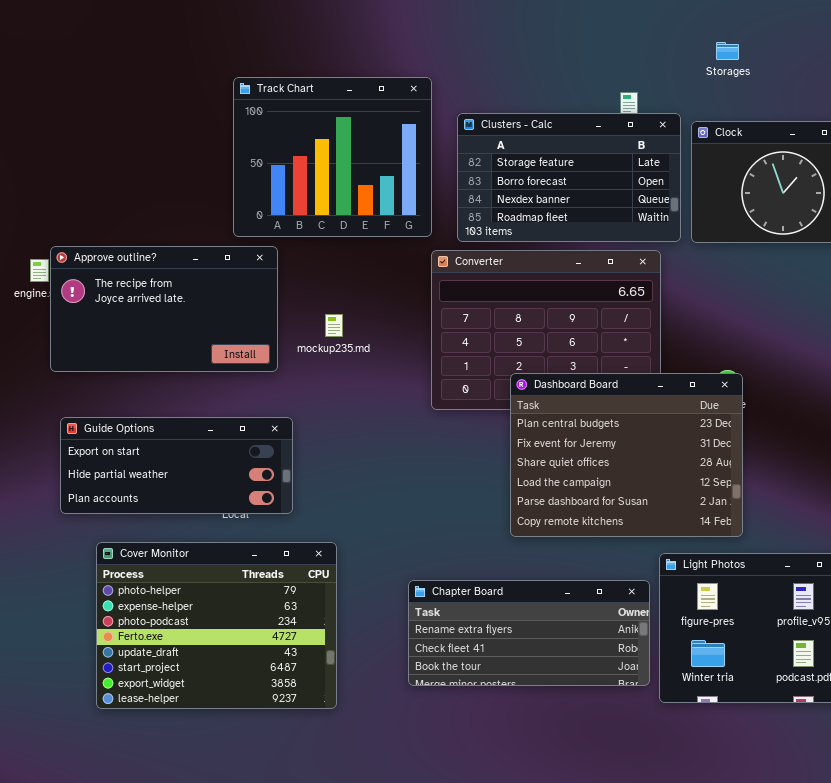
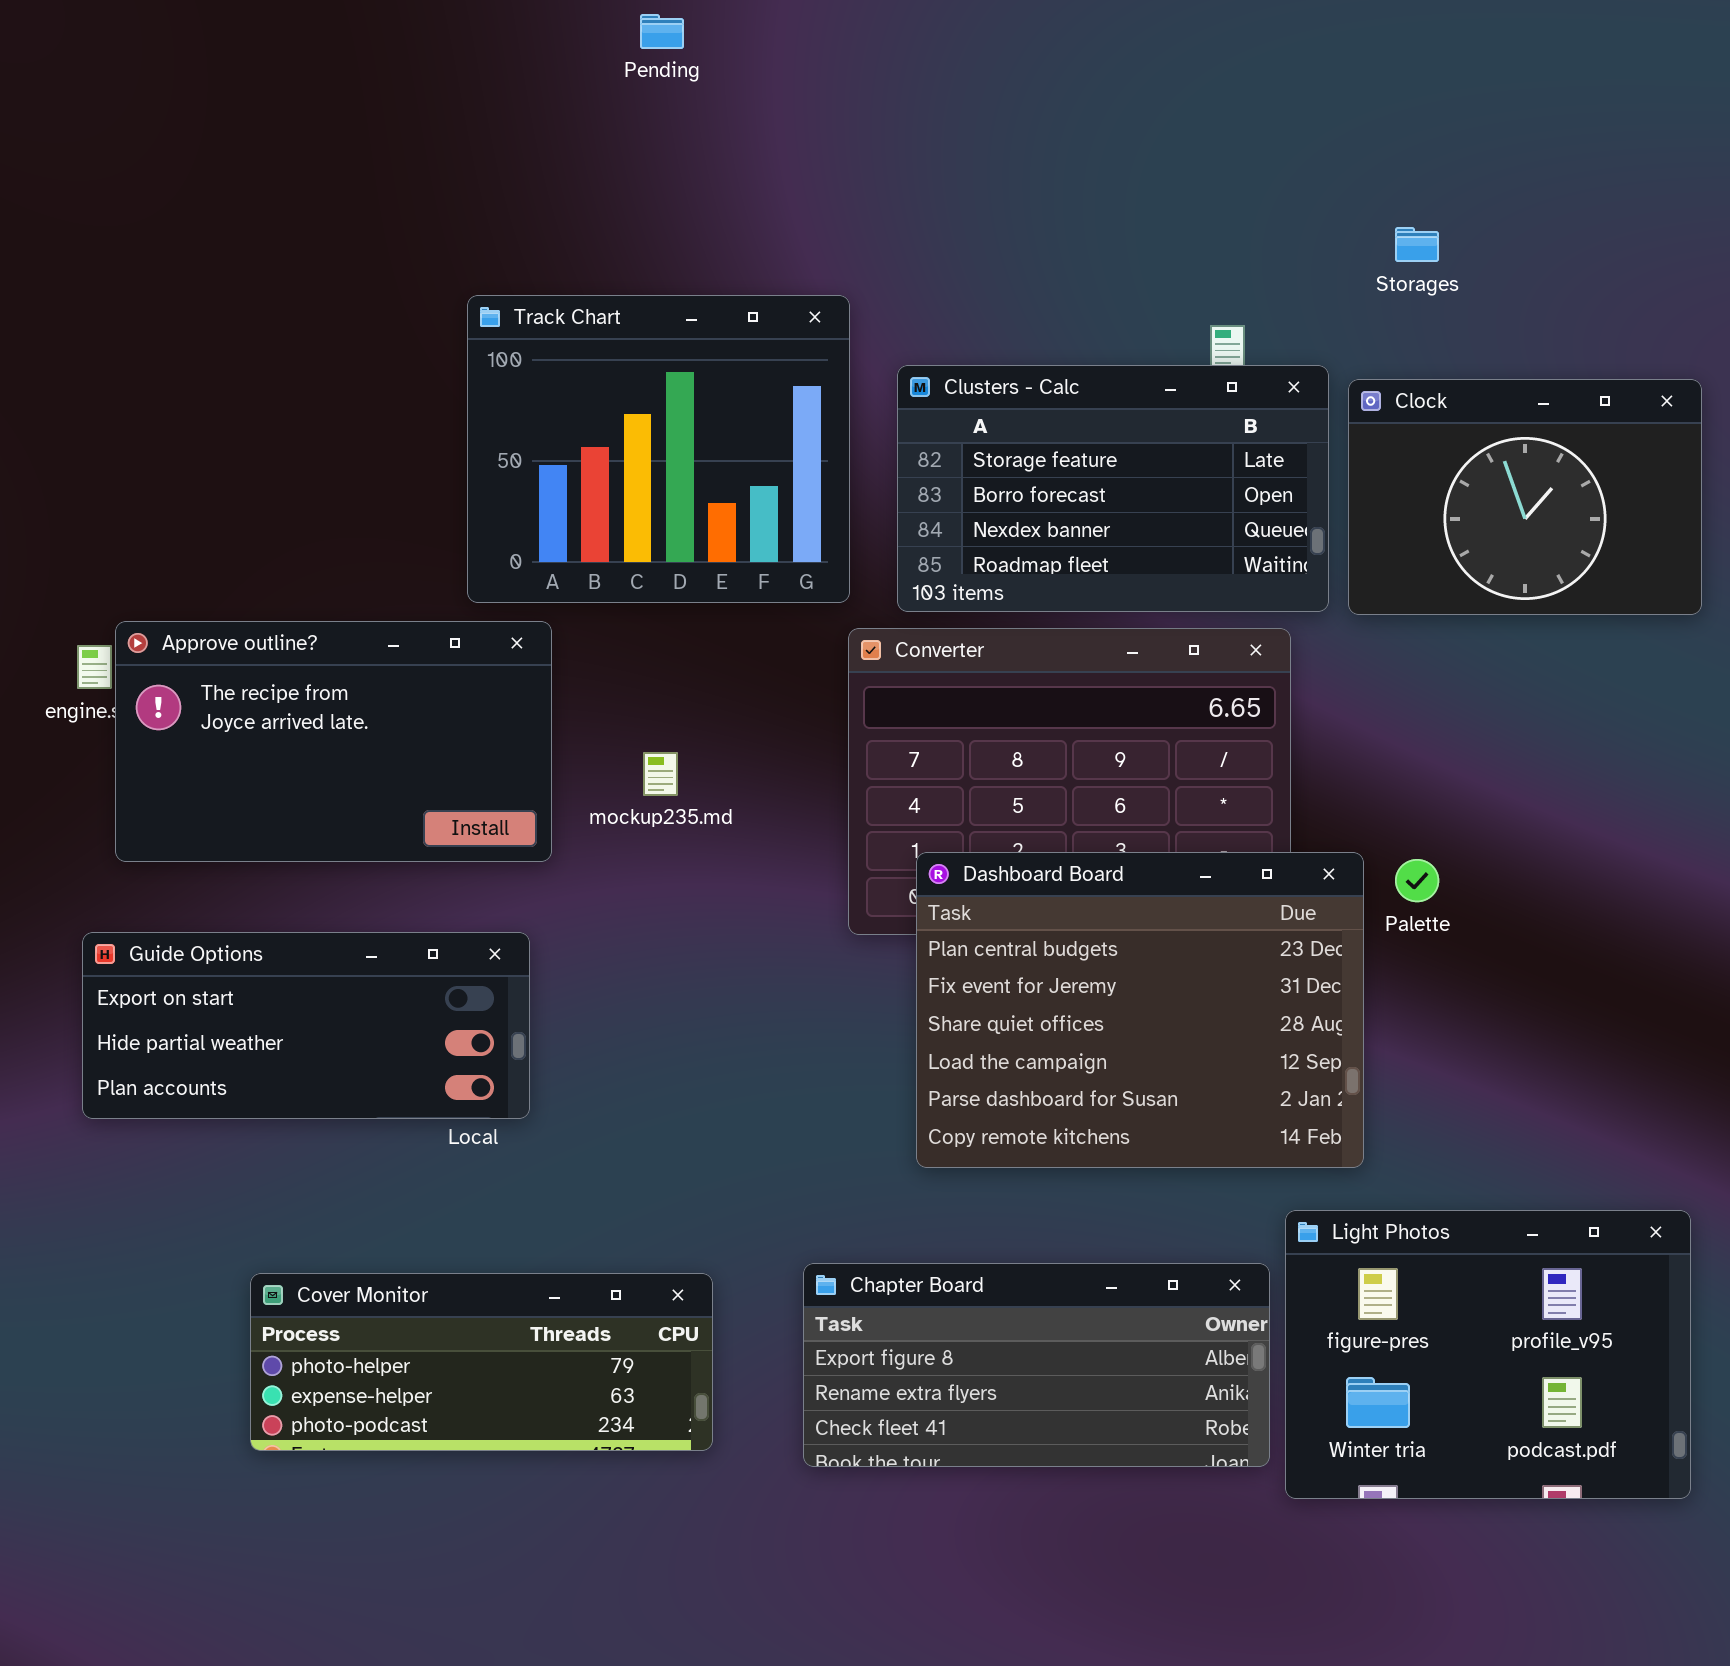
Dashboard Board: [510,373,743,537] -> [916,852,1364,1168], moved
Guide Options: [60,417,293,514] -> [82,932,530,1119], moved
Cover Monitor: [96,542,337,709] -> [250,1273,713,1451], moved, resized
Chapter Board: [408,580,650,686] -> [803,1263,1270,1467], scrolled up 1 row

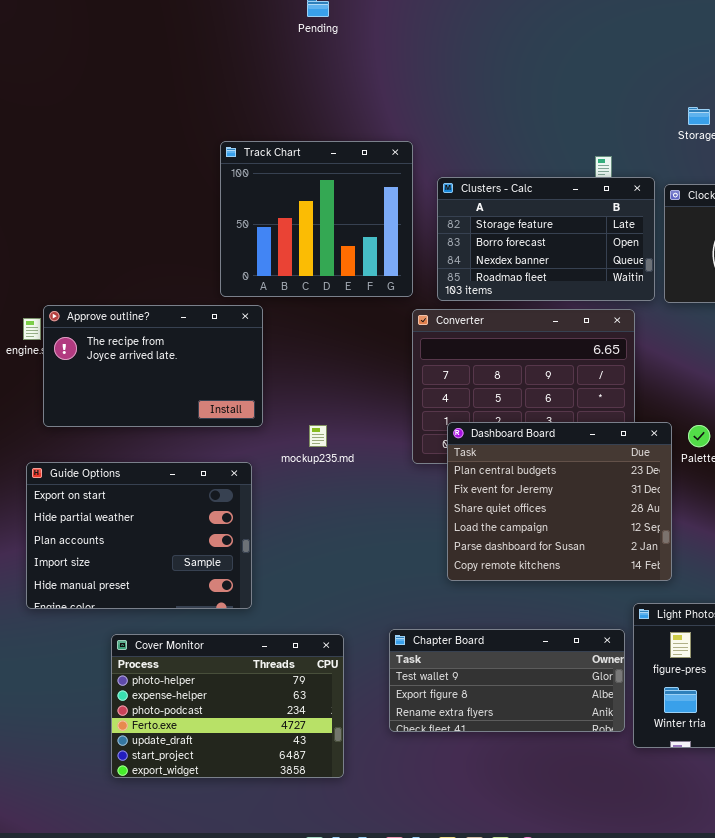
mockup235.md: [643,752,678,796] -> [309,425,327,447], moved
Guide Options: [82,932,530,1119] -> [26,462,252,609], resized
Chapter Board: [803,1263,1270,1467] -> [389,629,625,732], scrolled up 1 row
Cover Monitor: [250,1273,713,1451] -> [111,634,344,778], resized

